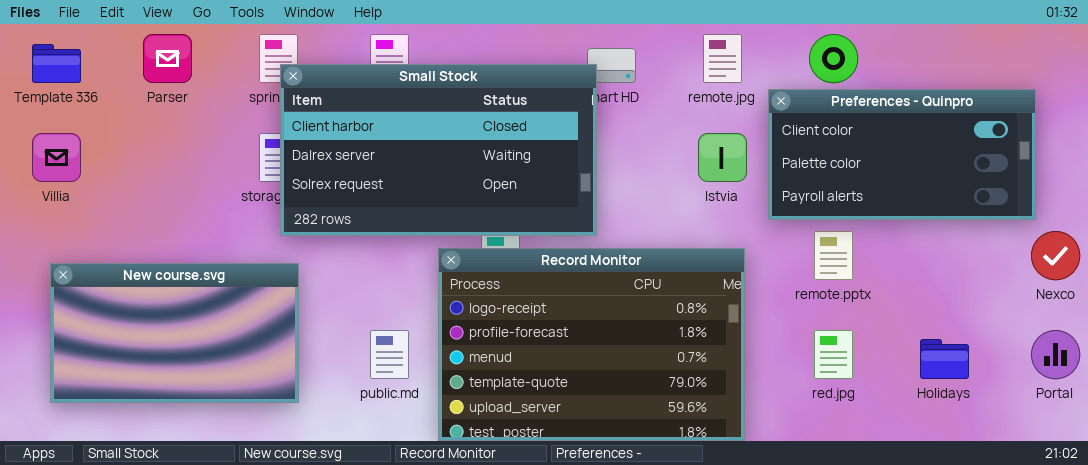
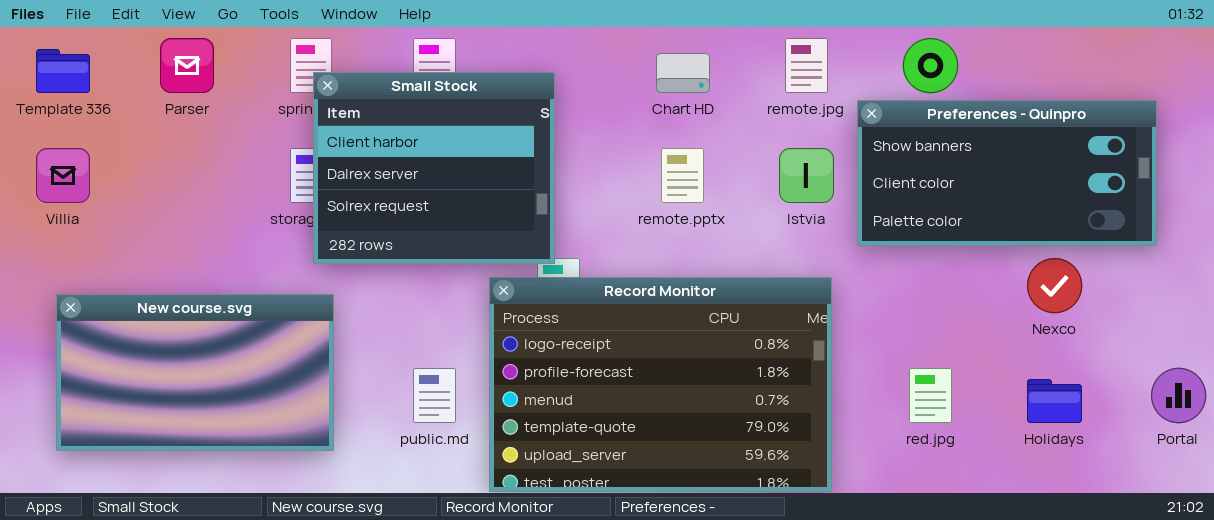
Small Stock: [280,64,597,236] -> [313,72,555,264], resized
Preferences - Quinpro: [768,89,1036,220] -> [857,100,1157,246], scrolled up 1 row
remote.pptx: [814,231,853,280] -> [661,148,704,203], moved
Nexco: [1031,231,1080,280] -> [1027,258,1082,313], moved

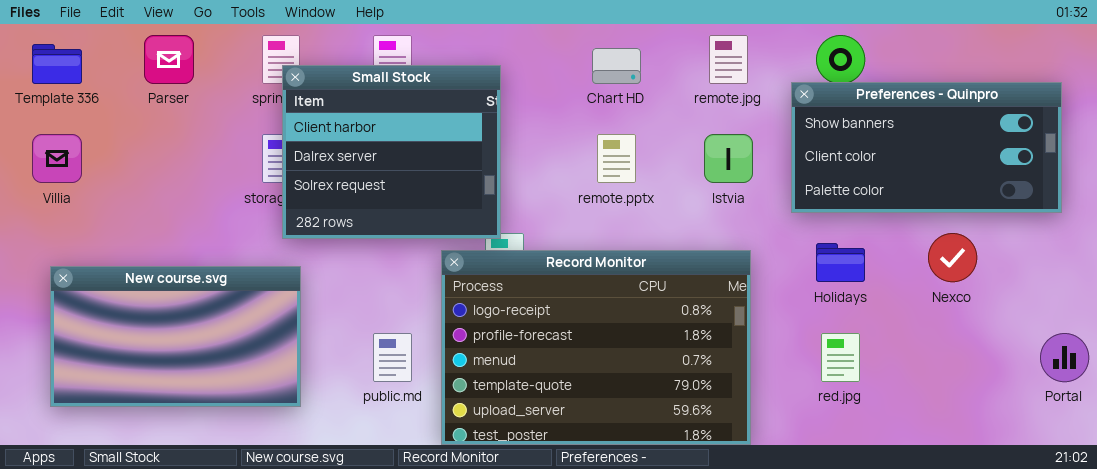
Preferences - Quinpro: [857,100,1157,246] -> [791,82,1062,213], moved
Holidays: [1027,379,1082,423] -> [816,243,865,282], moved

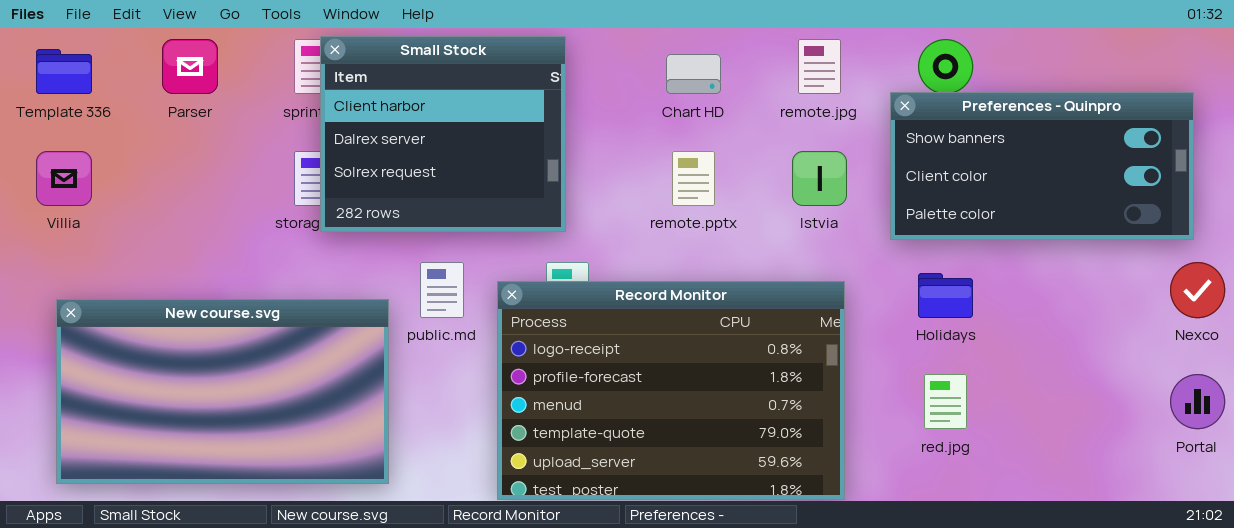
Small Stock: [282,65,501,239] -> [320,36,566,232], moved
Nexco: [928,233,977,282] -> [1170,262,1225,318], moved
New course.svg: [50,266,301,407] -> [56,299,389,484], resized
public.md: [373,333,412,382] -> [420,262,464,318], moved

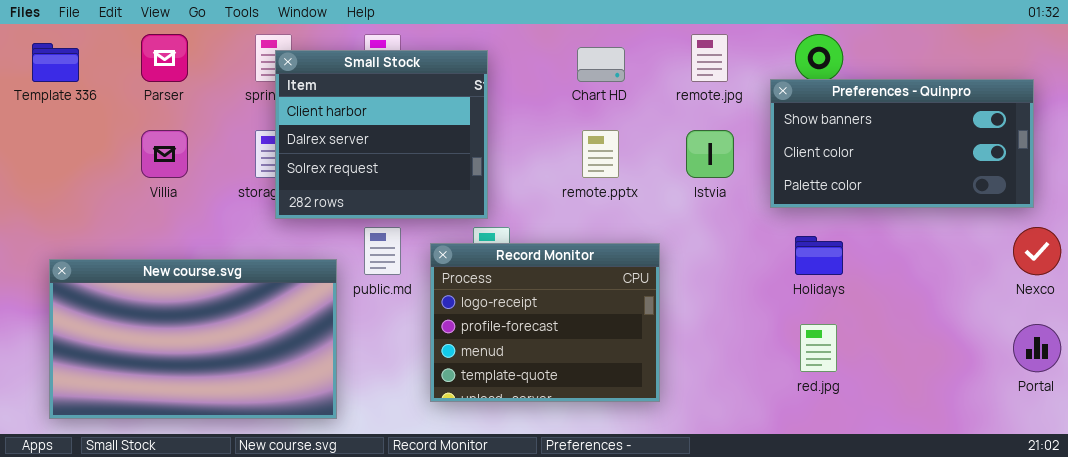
Small Stock: [320,36,566,232] -> [275,50,488,219], moved
Villia: [36,151,92,206] -> [141,130,188,178], moved
Record Monitor: [497,281,845,500] -> [430,243,660,402], resized

